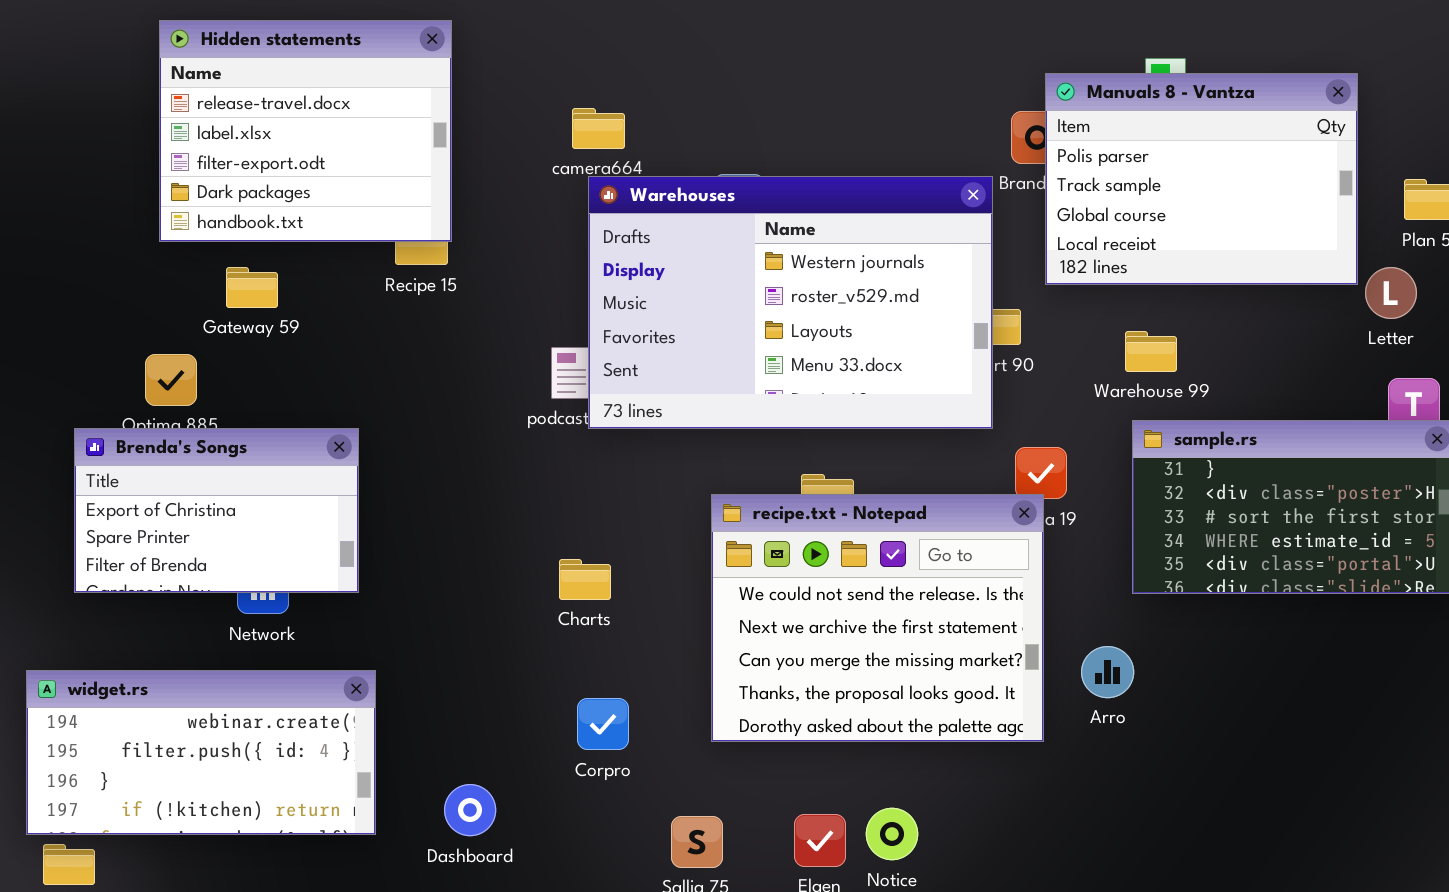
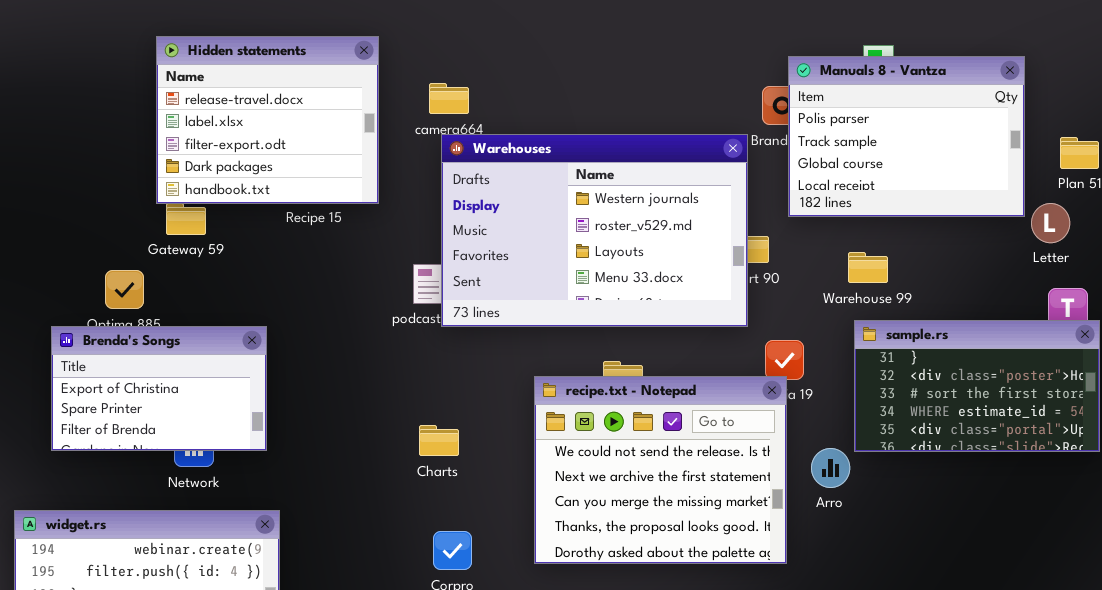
Hidden statements: [159,20,452,242] -> [156,36,379,204], moved
Arro: [1081,646,1134,698] -> [811,448,850,488], moved

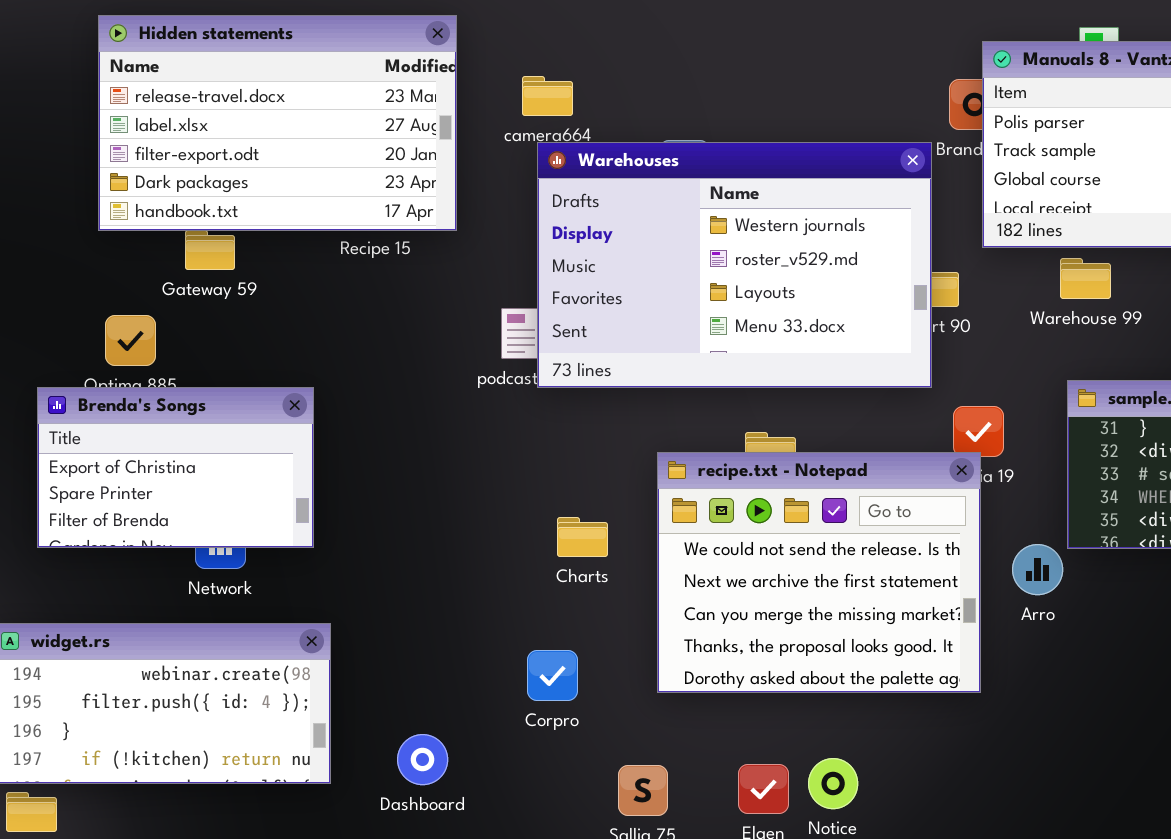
Hidden statements: [156,36,379,204] -> [98,15,457,231], resized
Warehouse 99: [848,252,888,283] -> [1060,258,1111,299], moved
Charts: [419,425,459,456] -> [557,517,608,557], moved

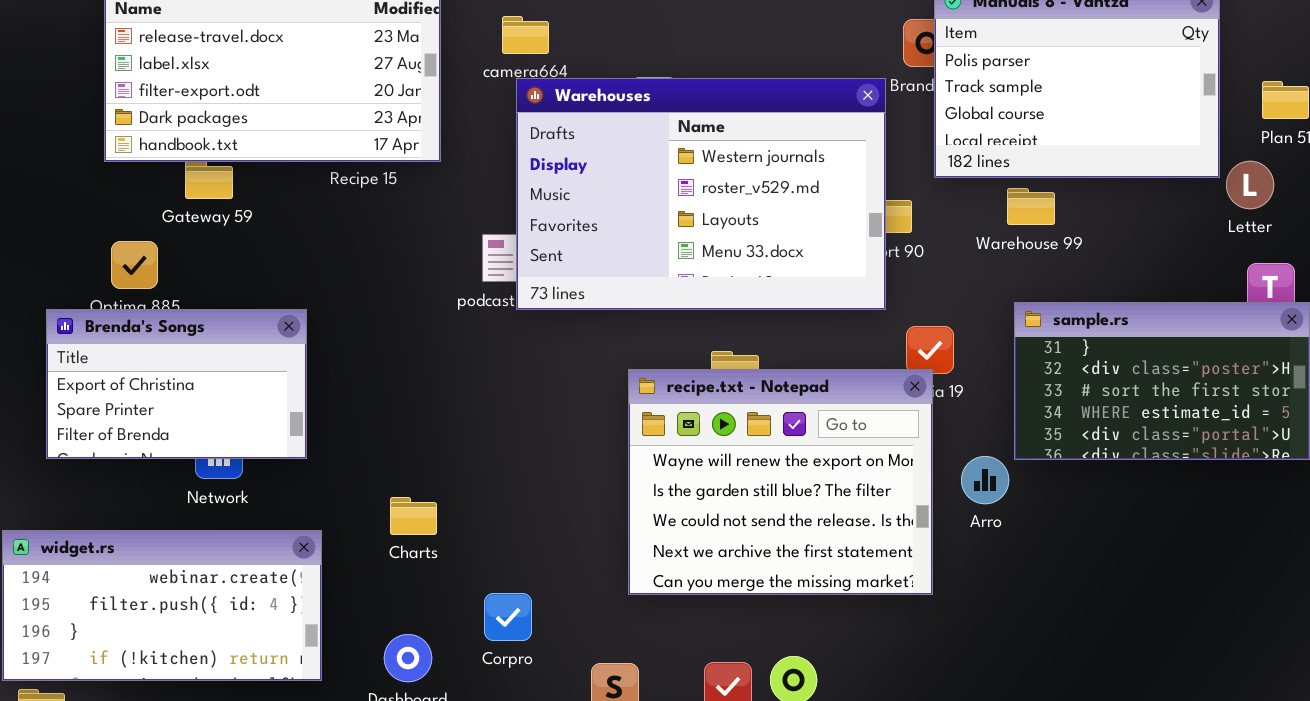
recipe.txt - Notepad: [657,452,981,693] -> [628,369,933,595], scrolled up 2 rows
Charts: [557,517,608,557] -> [390,497,437,535], moved
Corpro: [527,650,578,701] -> [484,593,532,641], moved

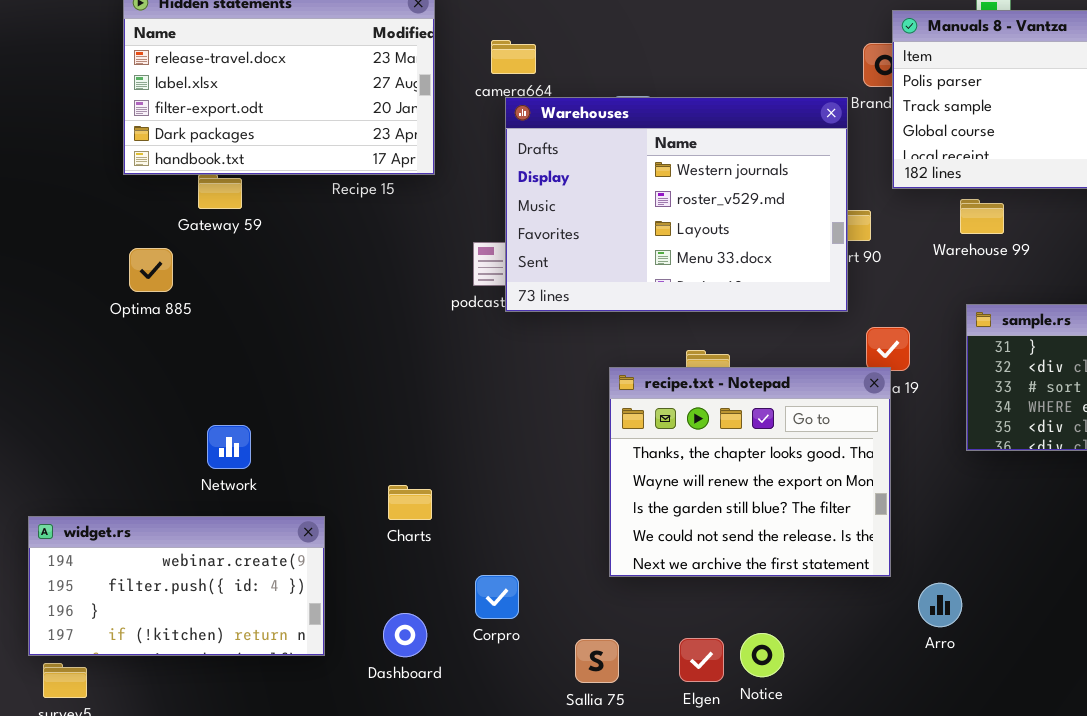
Brenda's Songs: [46,309,307,459] -> none, closed
recipe.txt - Notepad: [628,369,933,595] -> [609,367,891,577], scrolled up 1 row
Arro: [961,456,1009,504] -> [918,583,962,627], moved

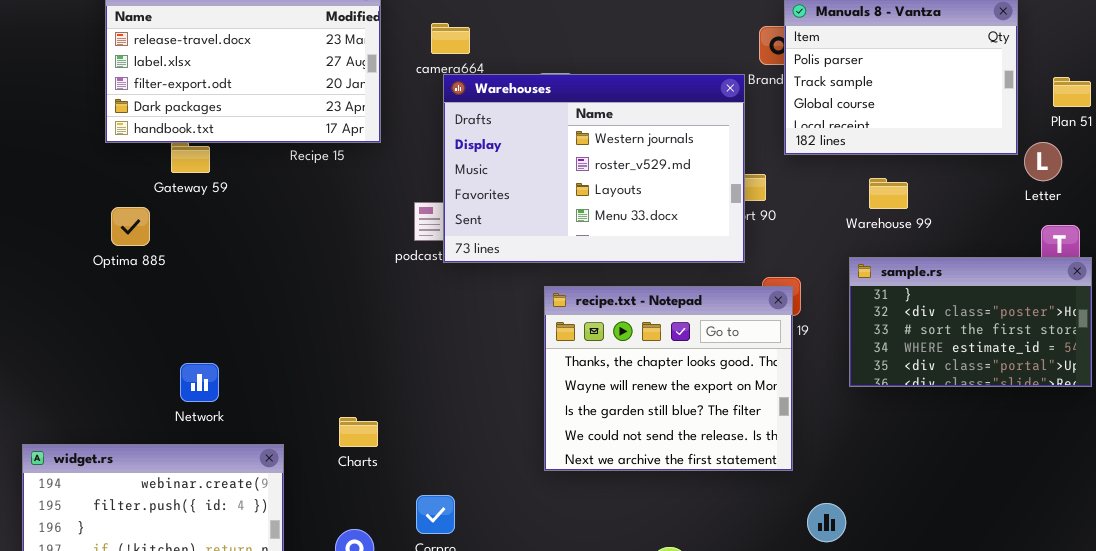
Warehouse 99: [960,199,1004,234] -> [869,178,908,209], moved
recipe.txt - Notepad: [609,367,891,577] -> [544,286,793,471], moved

